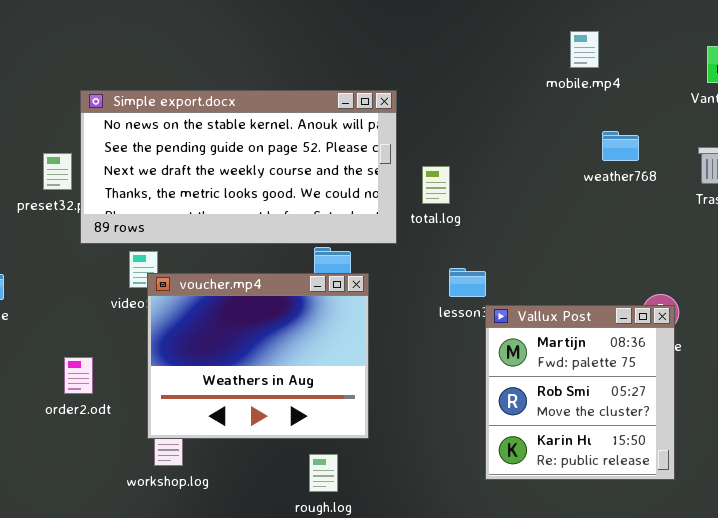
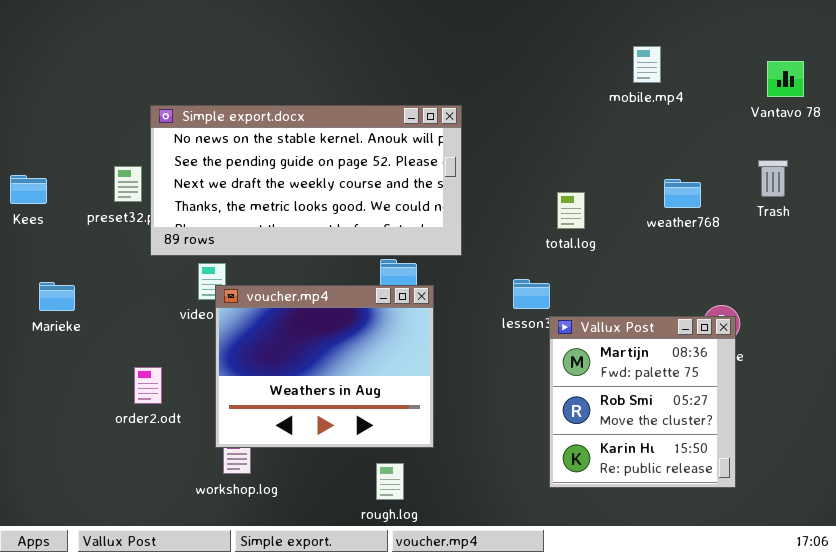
weather768: [602,131,639,161] -> [664,179,701,208], moved
total.log: [422,166,450,204] -> [557,192,585,229], moved

